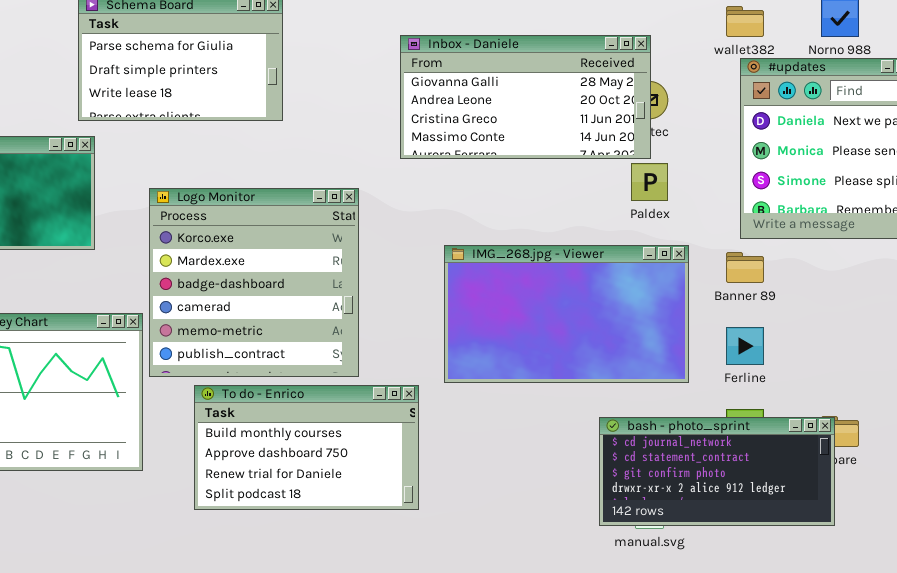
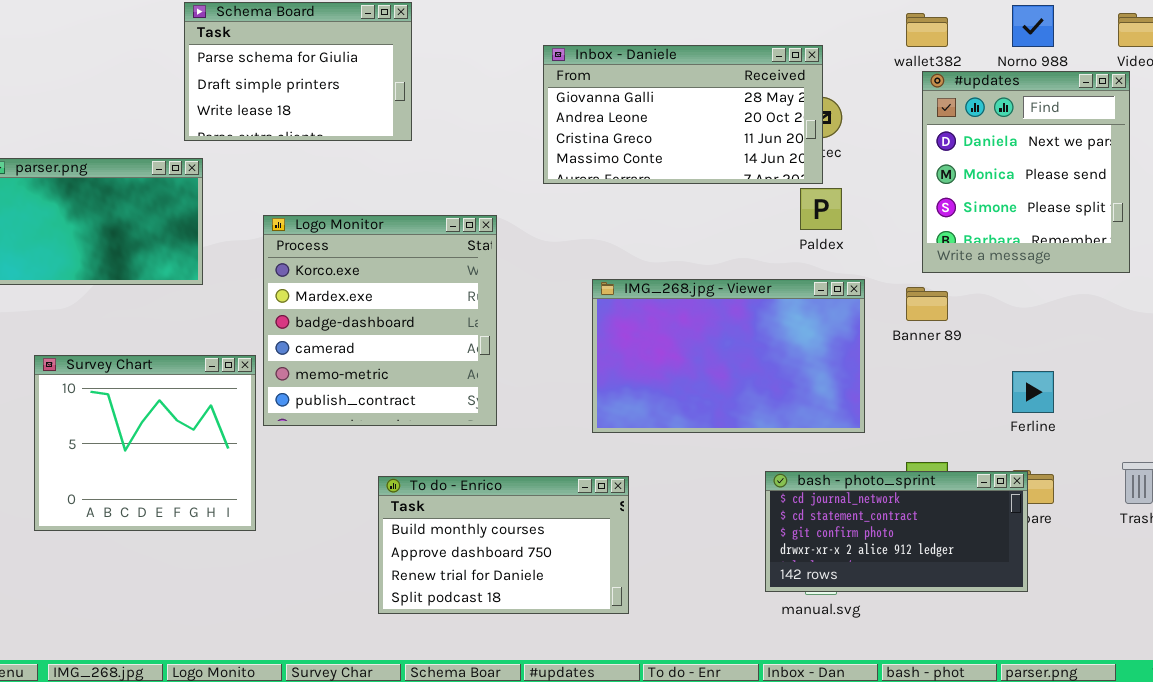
Ferline: [726,327,764,365] -> [1012,371,1054,413], moved
To do - Enrico: [194,385,419,510] -> [378,476,629,614], moved

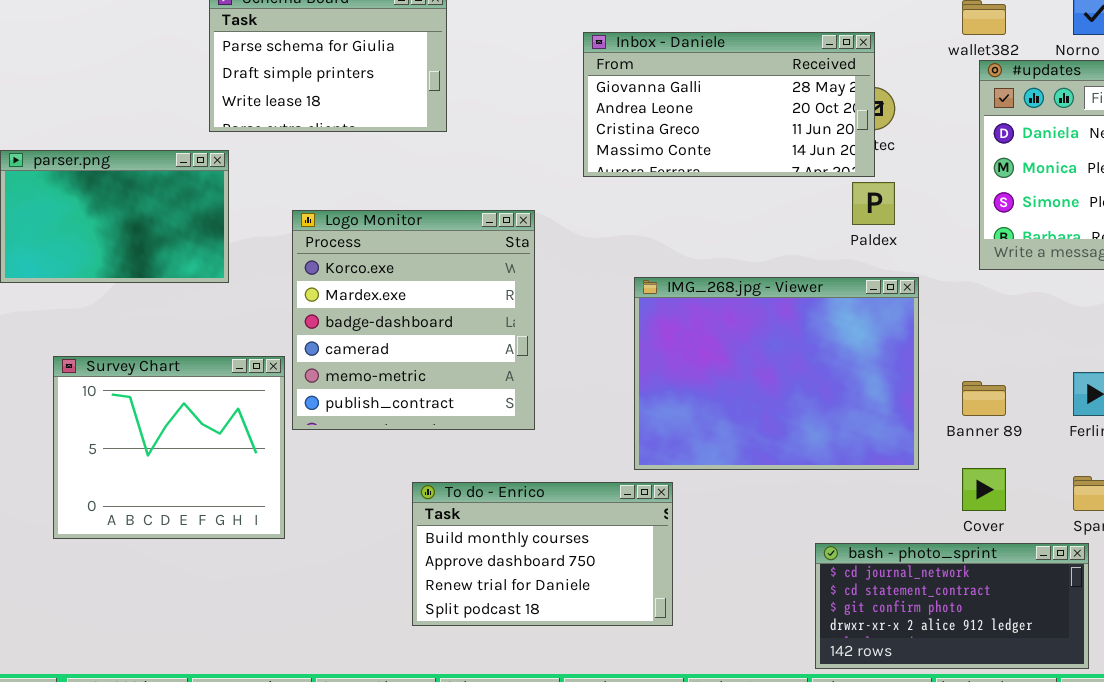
IMG_268.jpg - Viewer: [592,279,865,433] -> [634,277,919,470], resized
Banner 89: [906,287,948,321] -> [962,381,1006,416], moved
bash - photo_sprint: [765,471,1028,592] -> [815,543,1089,669], moved

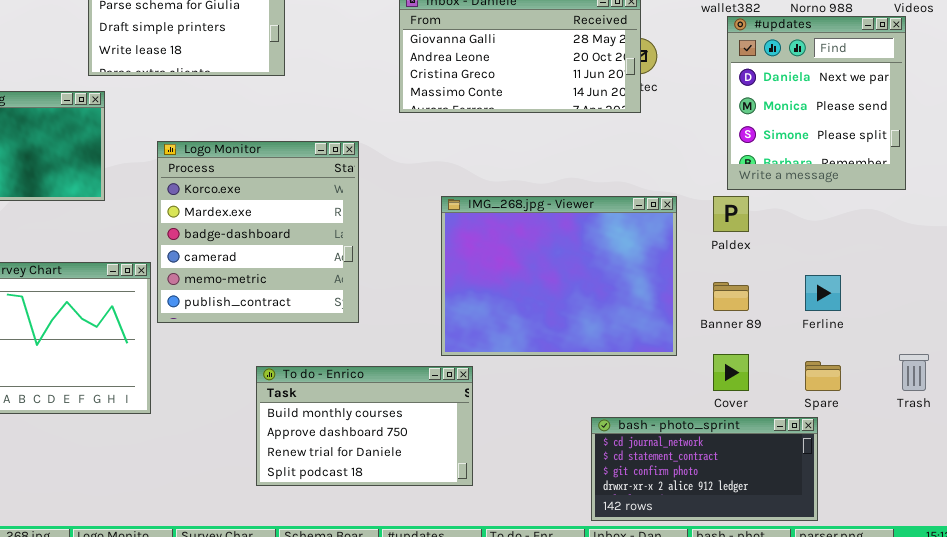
Paldex: [852,182,895,225] -> [713,196,749,232], moved

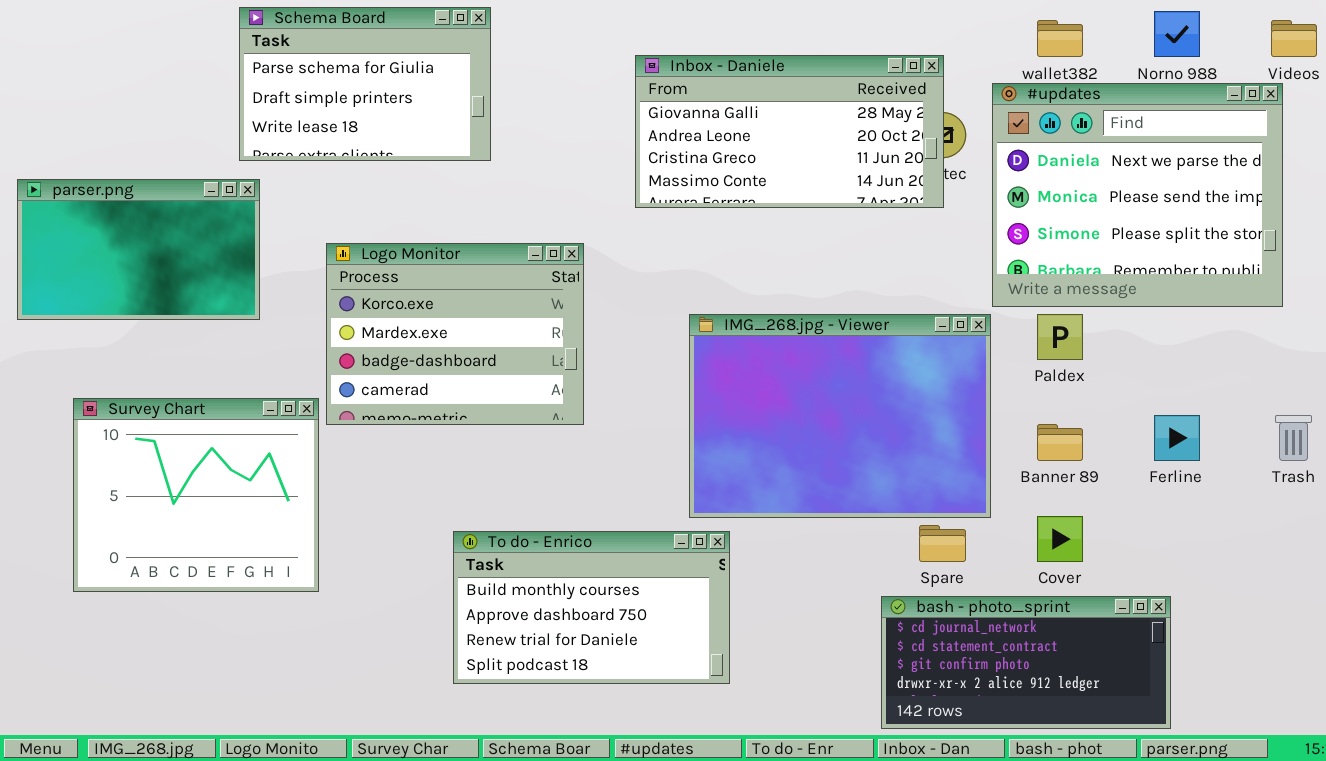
#updates: [727,16,906,190] -> [992,83,1283,307], resized
Logo Monitor: [157,141,359,323] -> [326,243,584,425], resized
Trash: [899,354,929,391] -> [1275,415,1312,461], moved
Spare: [805,361,841,391] -> [919,525,966,562], moved

